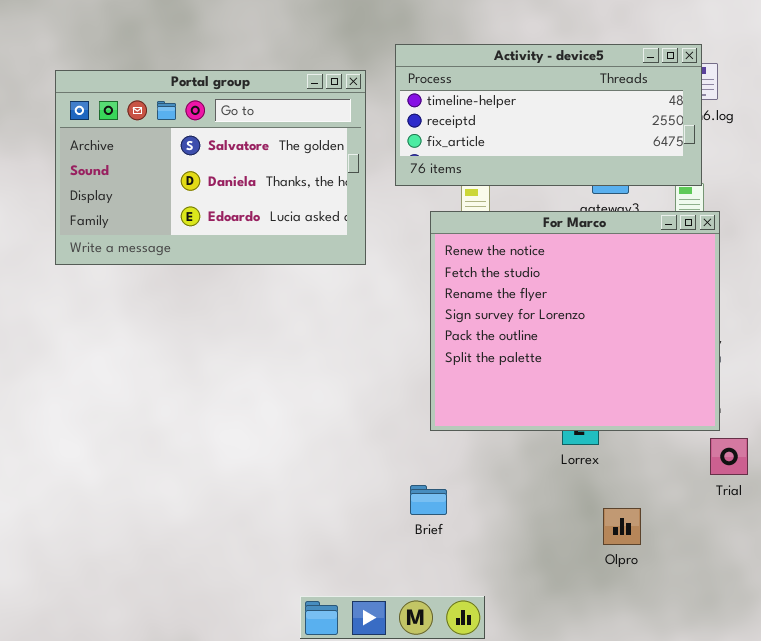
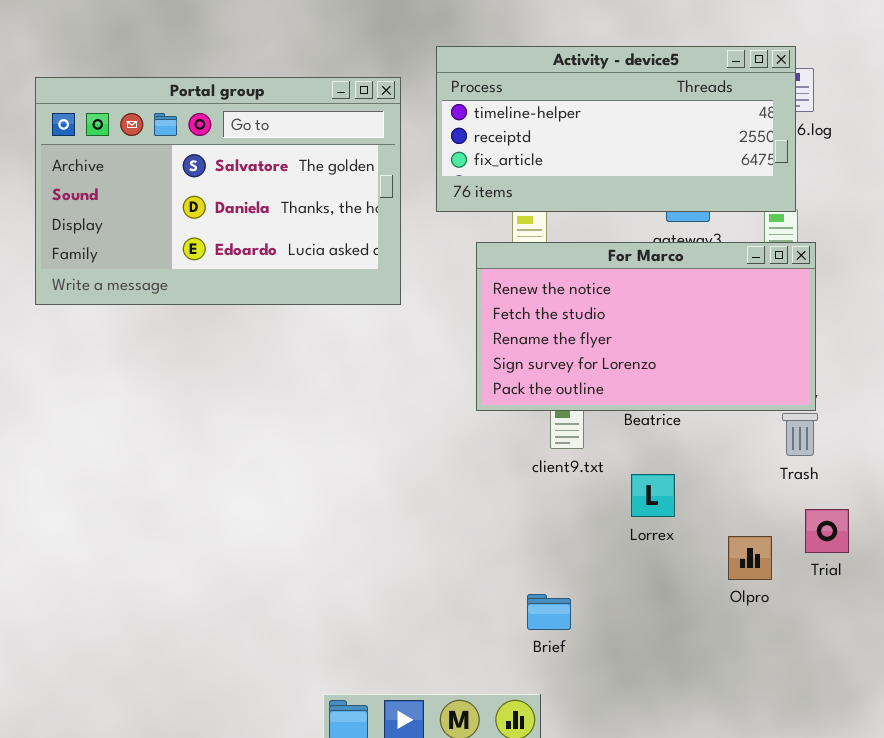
For Marco: [430,211,720,431] -> [476,242,816,411], resized
Brief: [410,485,447,515] -> [527,594,571,630], moved
Olpro: [603,508,641,545] -> [728,536,772,580], moved

